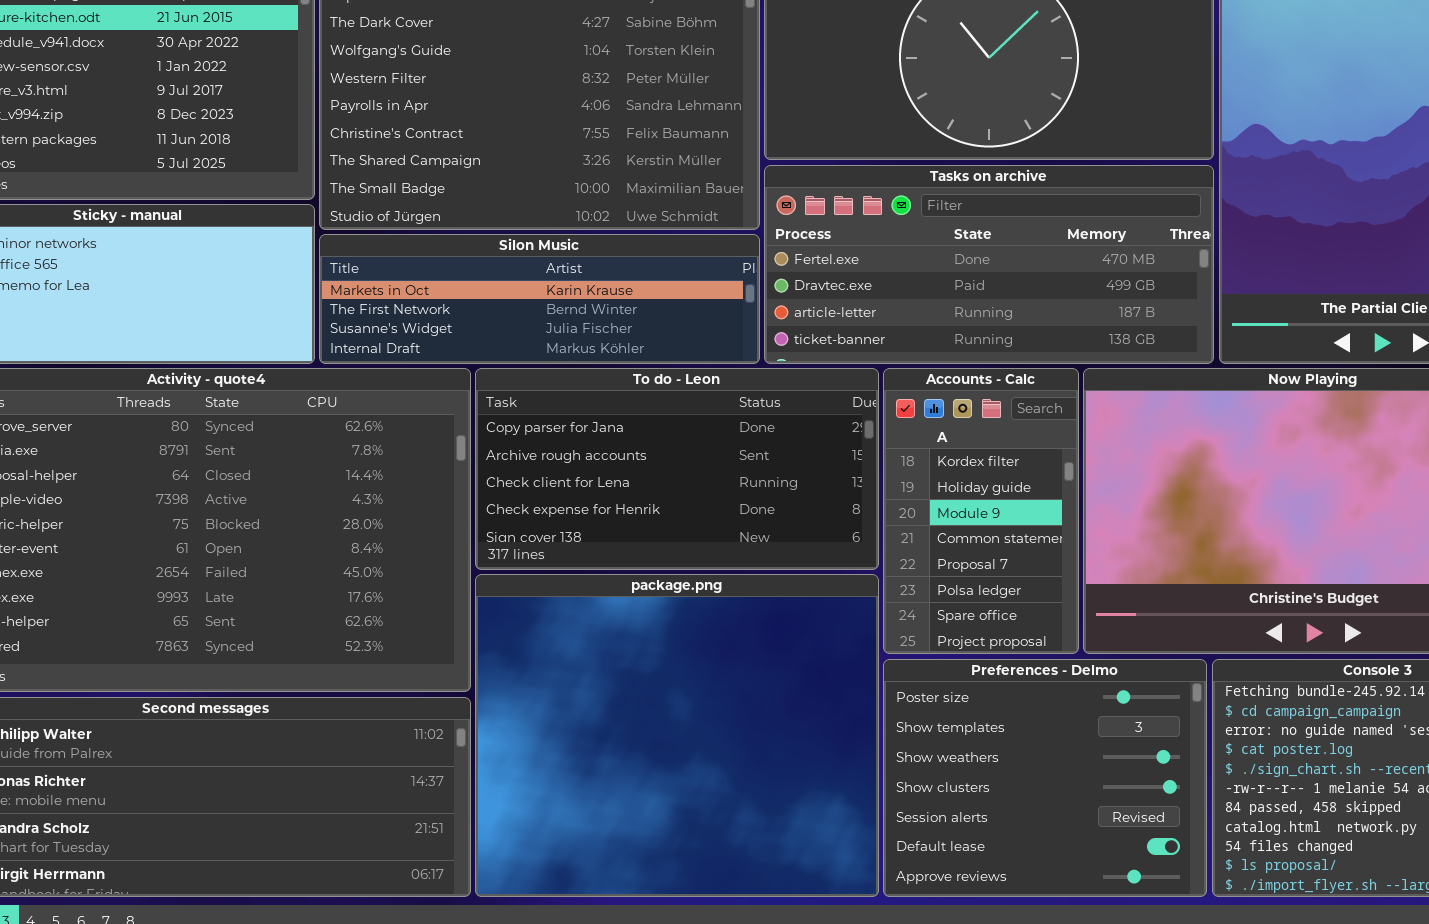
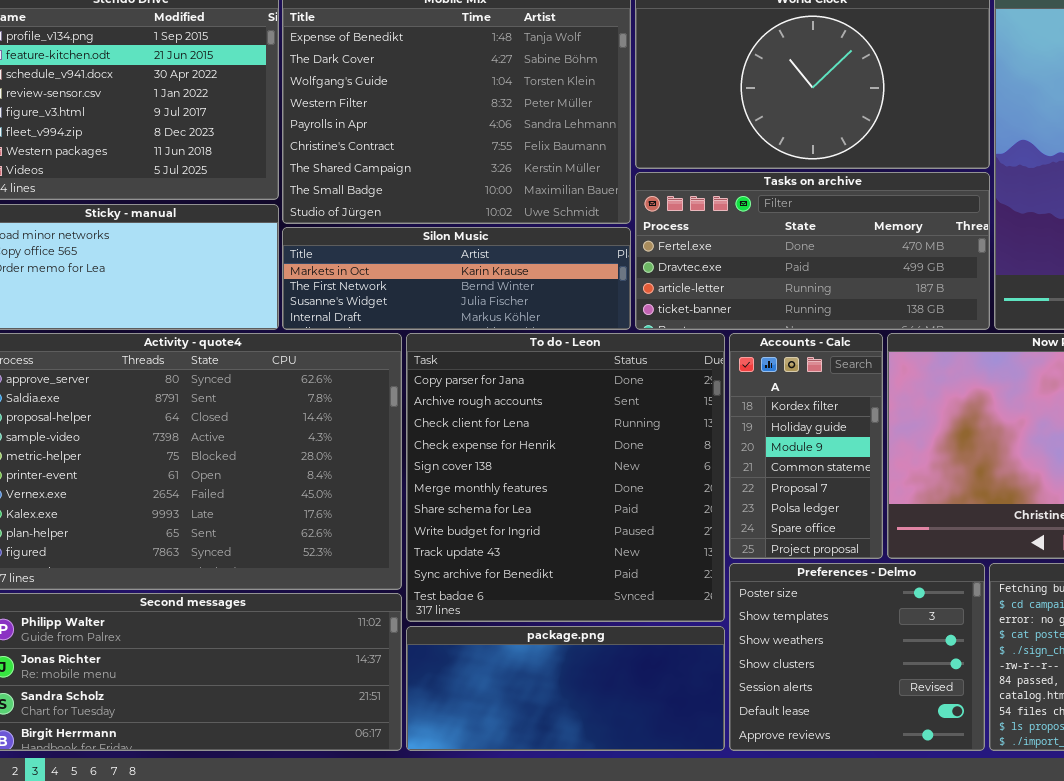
To do - Leon: [475,368,879,570] -> [406,333,725,622], resized
package.png: [475,574,879,897] -> [406,626,725,751], resized

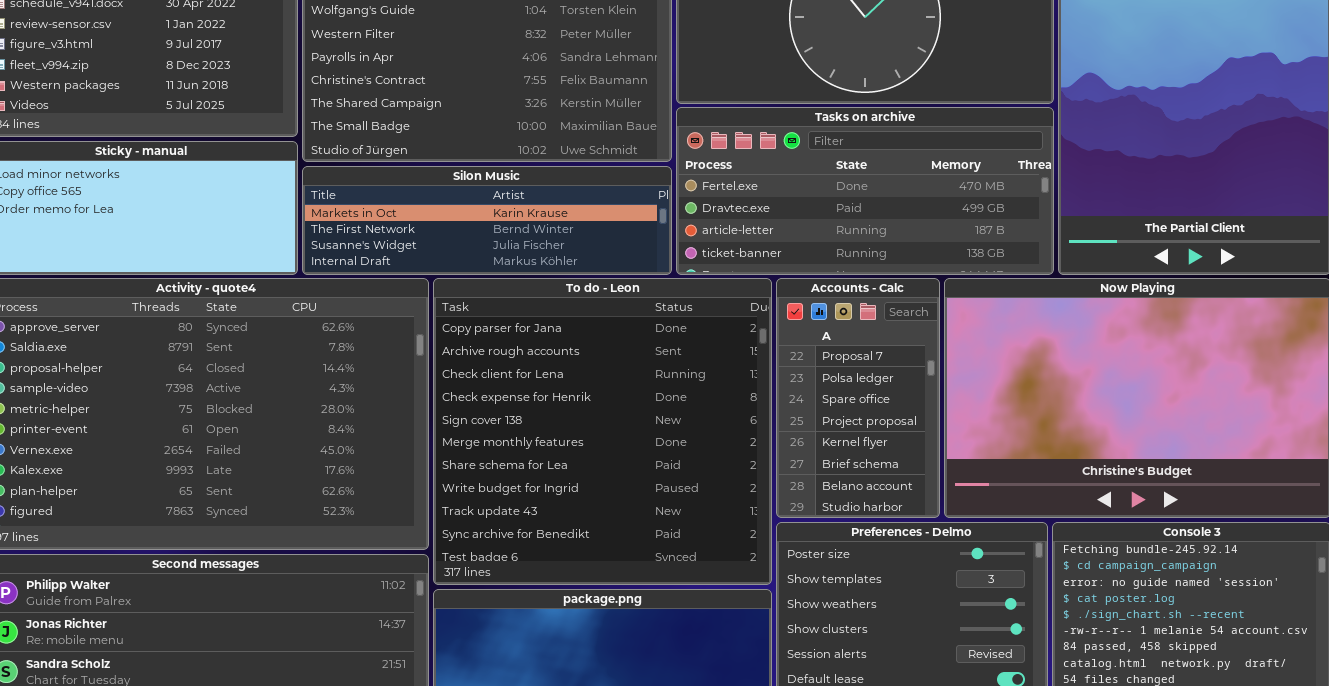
Accounts - Calc: [729,333,883,559] -> [776,278,940,518], scrolled down 4 rows

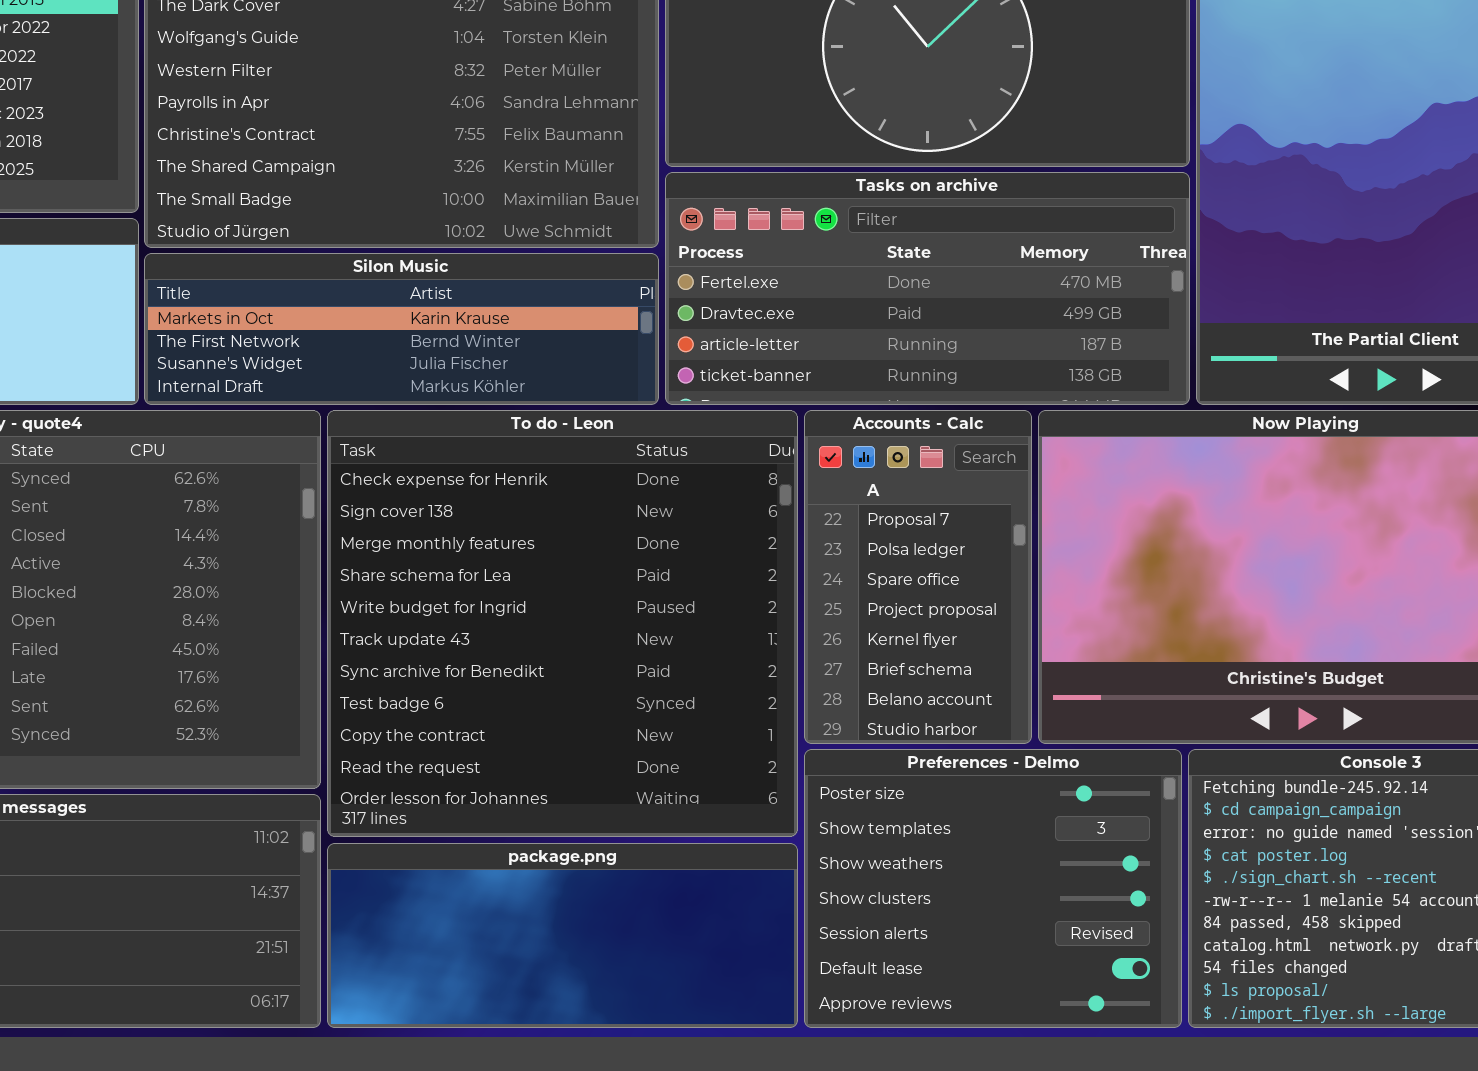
To do - Leon: [433,278,772,585] -> [327,410,798,837], scrolled down 3 rows

